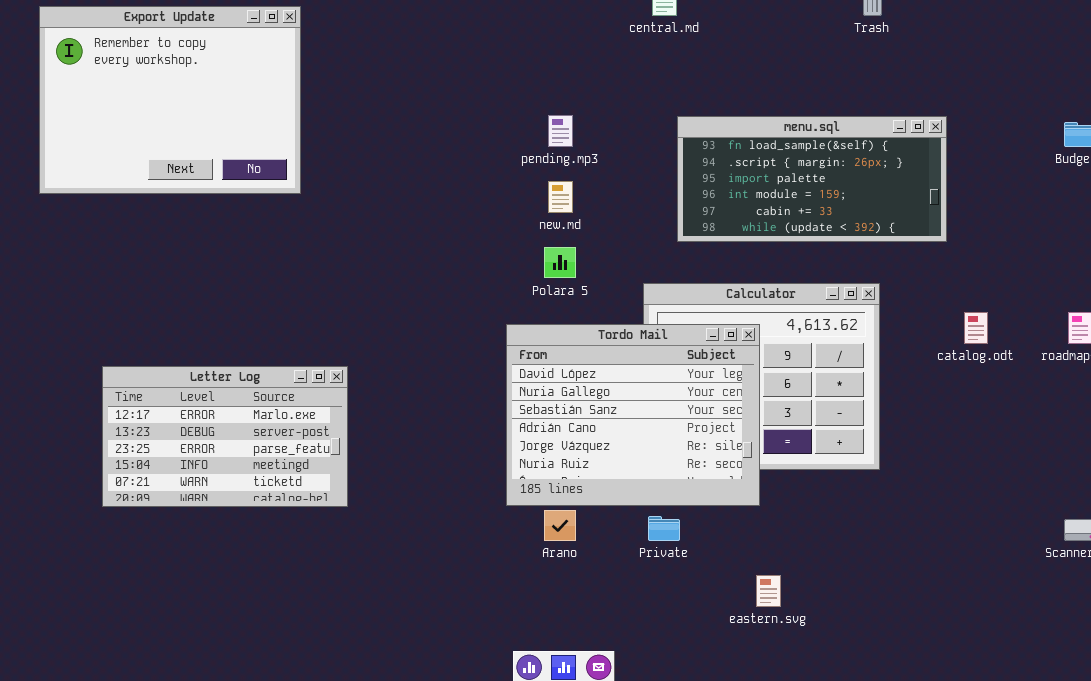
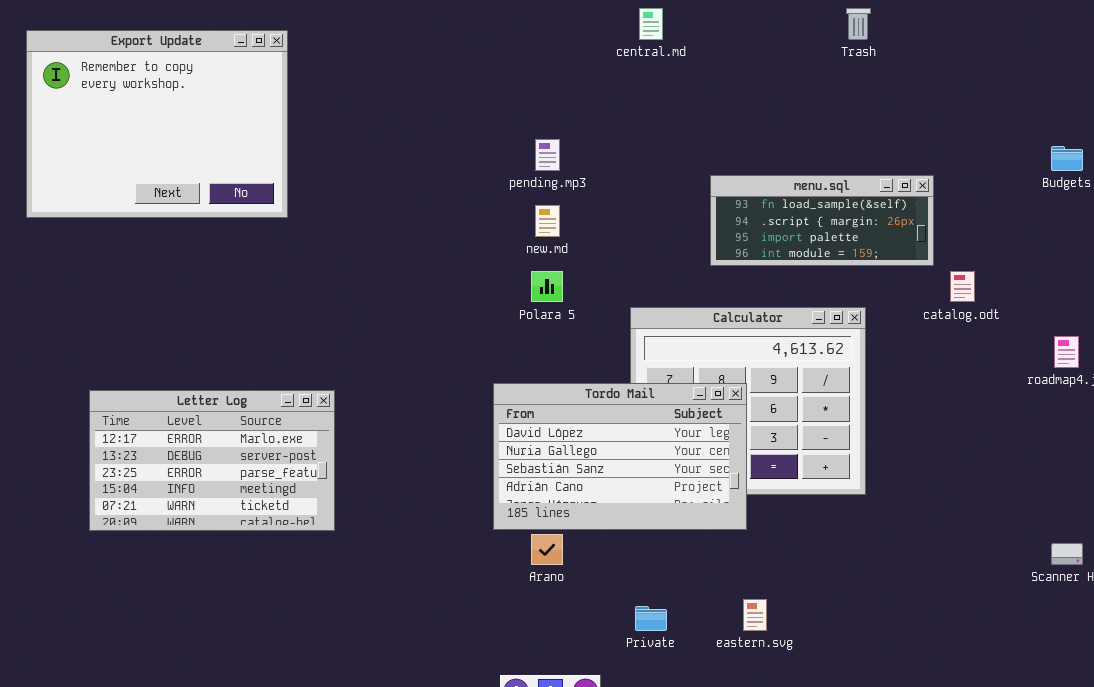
menu.sql: [677,116,947,242] -> [710,175,934,266], resized
catalog.odt: [964,312,988,344] -> [950,271,975,302], moved
Tordo Mail: [506,324,760,506] -> [493,383,747,530], resized
Private: [648,516,680,541] -> [635,606,667,631], moved

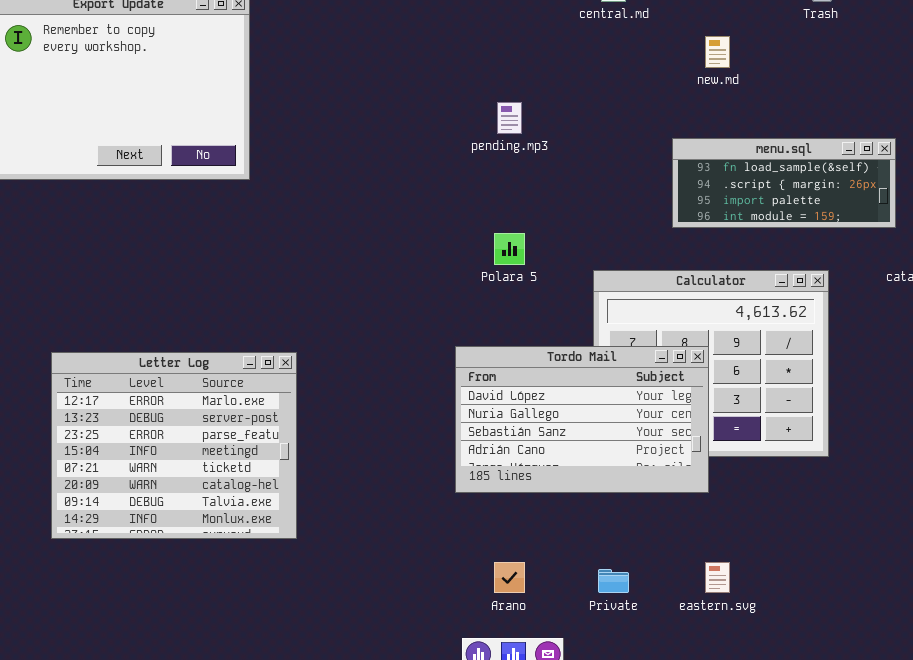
new.md: [535,205,560,237] -> [705,36,730,68], moved
Letter Log: [89,390,335,531] -> [51,352,297,539], resized
Arano: [531,534,563,565] -> [494,562,525,593], moved

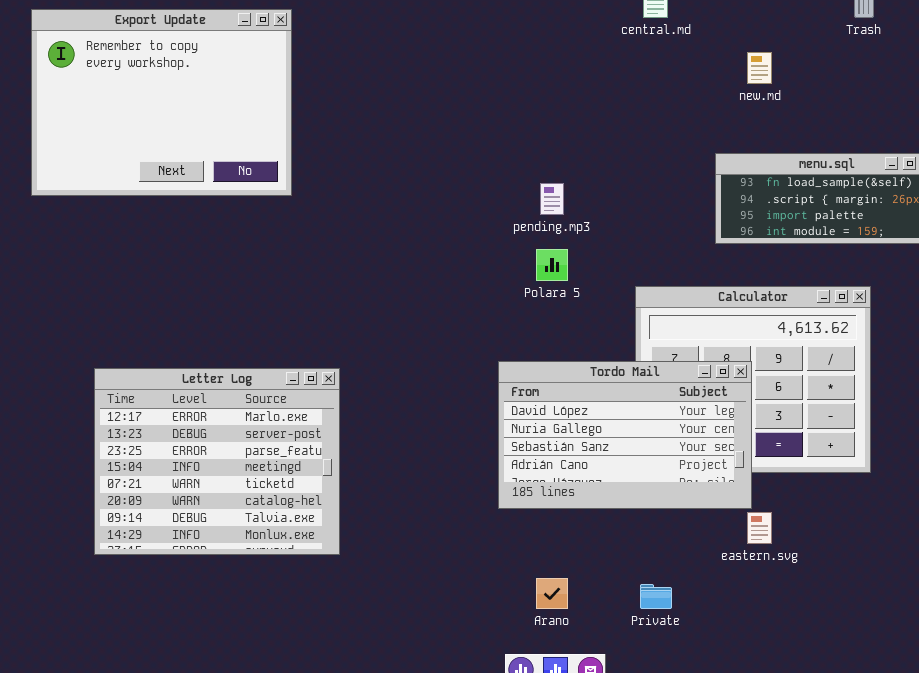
pending.mp3: [497,102,522,134] -> [540,183,564,215], moved
eastern.svg: [705,562,730,593] -> [747,512,772,544], moved

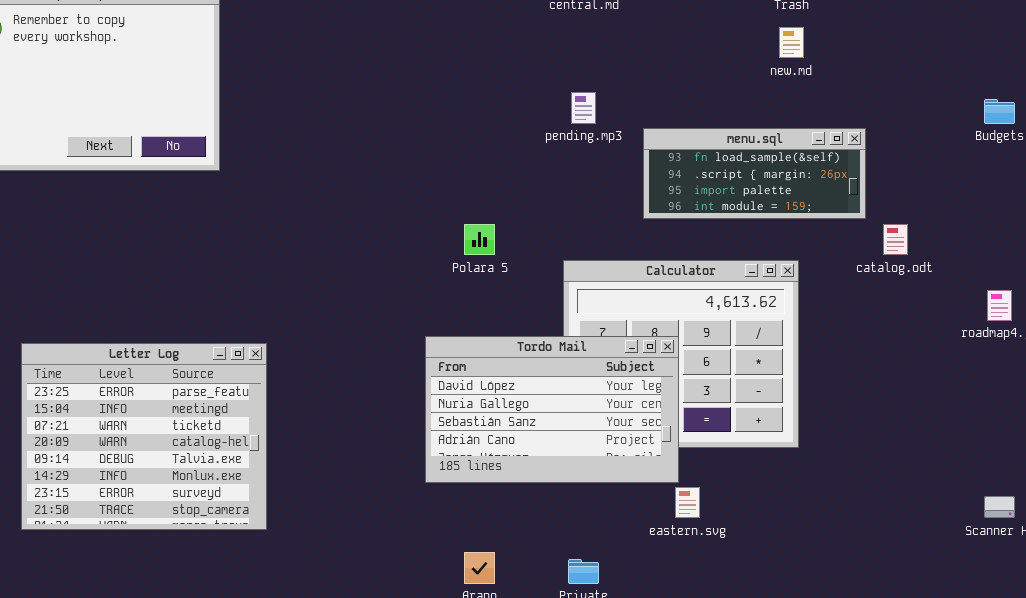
new.md: [747,52,772,84] -> [779,27,804,58], moved
pending.mp3: [540,183,564,215] -> [571,92,596,124], moved
Letter Log: [94,368,340,555] -> [21,343,267,530], scrolled down 2 rows

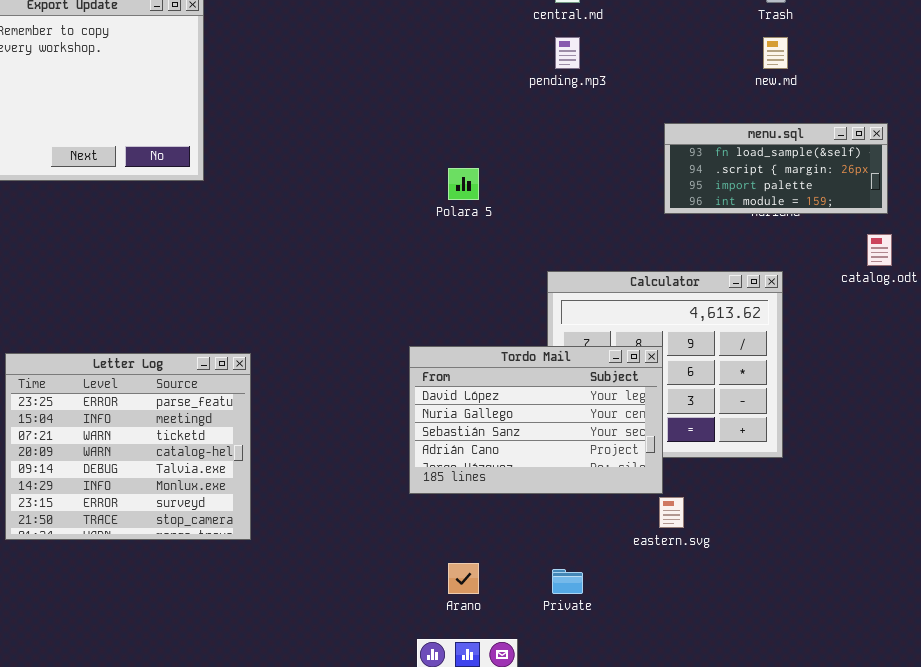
pending.mp3: [571,92,596,124] -> [555,37,580,69], moved
menu.sql: [643,128,866,219] -> [664,123,888,214], moved
Polara 5: [464,224,495,255] -> [448,168,479,200], moved

